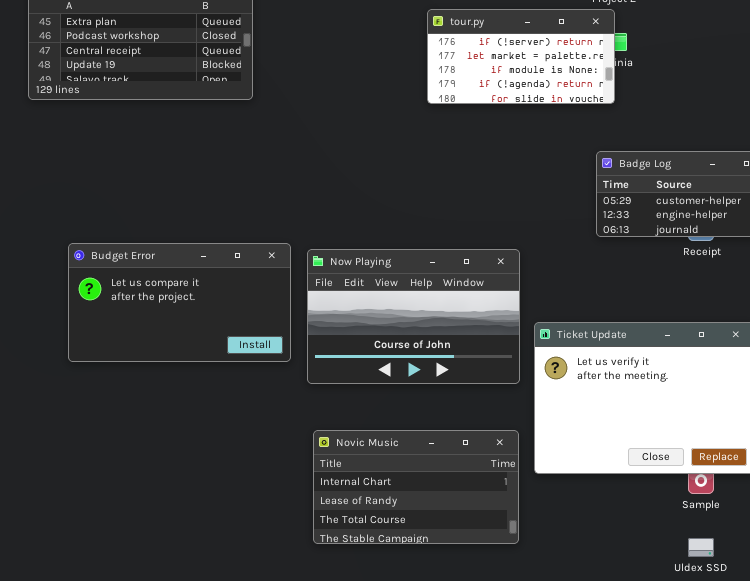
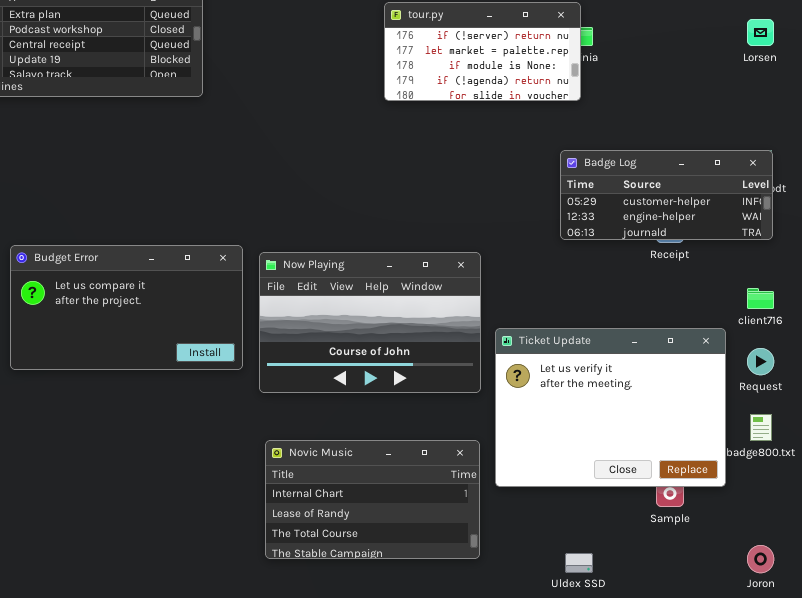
Uldex SSD: [688,538,714,557] -> [565,553,593,573], moved

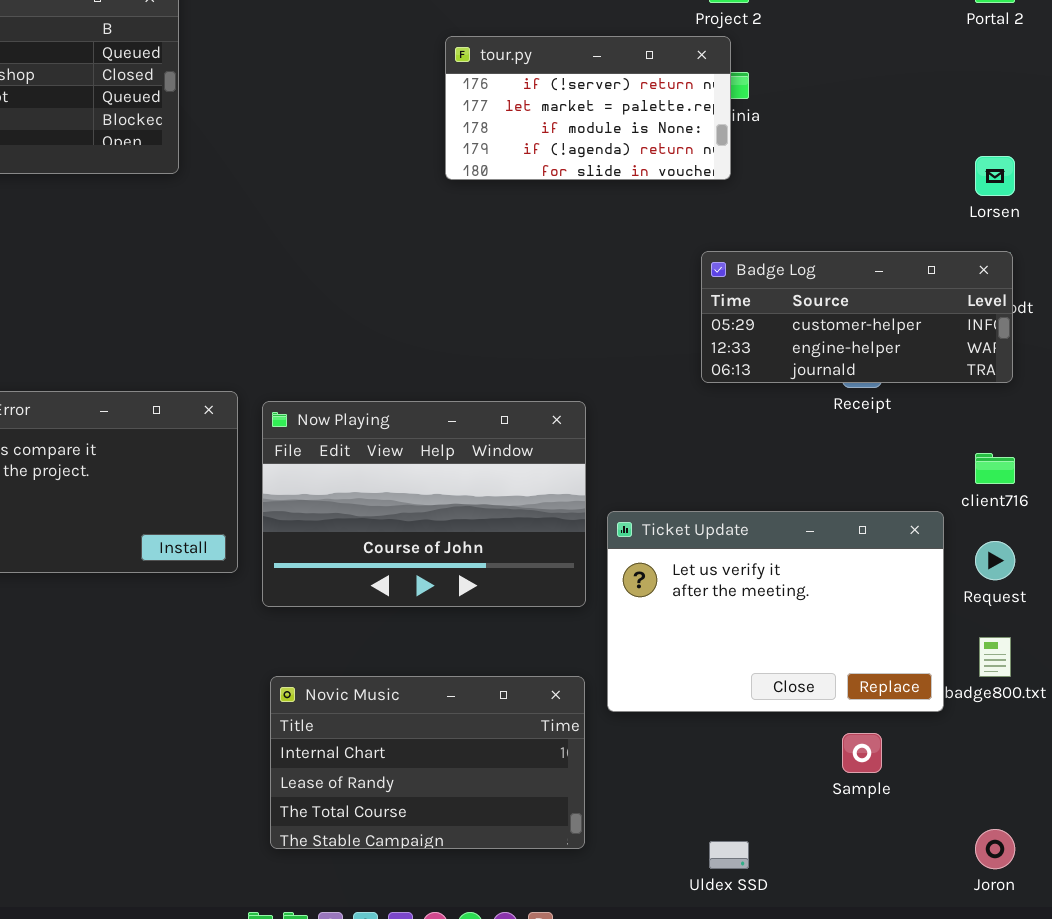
Lorsen: [747,19,774,46] -> [975,156,1015,196], moved
Ticket Update: [495,328,726,487] -> [607,511,944,712], resized

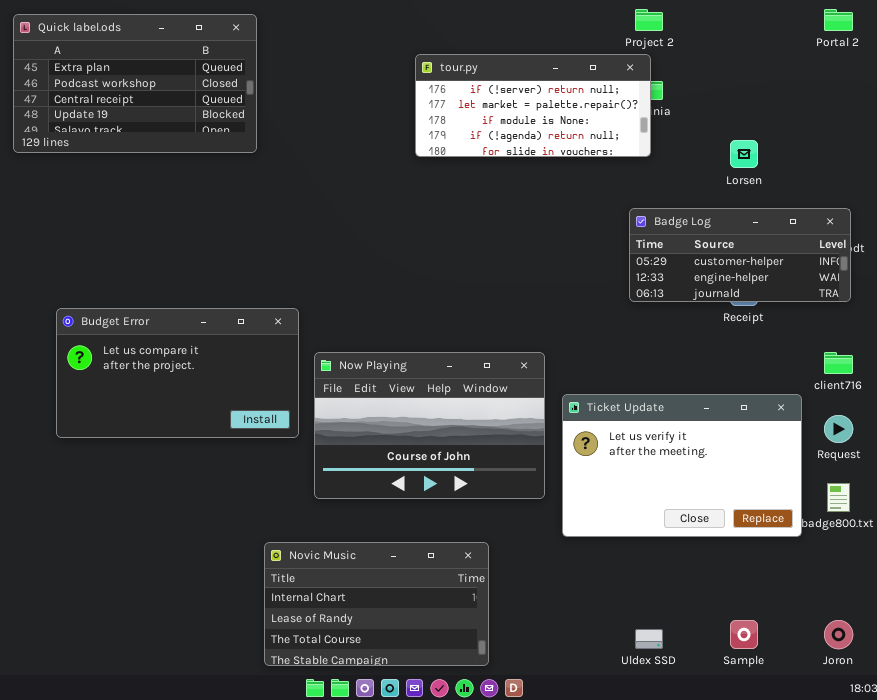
tour.py: [445,36,731,180] -> [415,54,651,157], resized
Lorsen: [975,156,1015,196] -> [730,140,758,168], moved
Now Playing: [262,401,586,607] -> [314,352,545,499], moved
Novic Music: [270,676,585,849] -> [264,542,489,666], moved
Sample: [842,733,882,773] -> [730,620,758,649], moved

